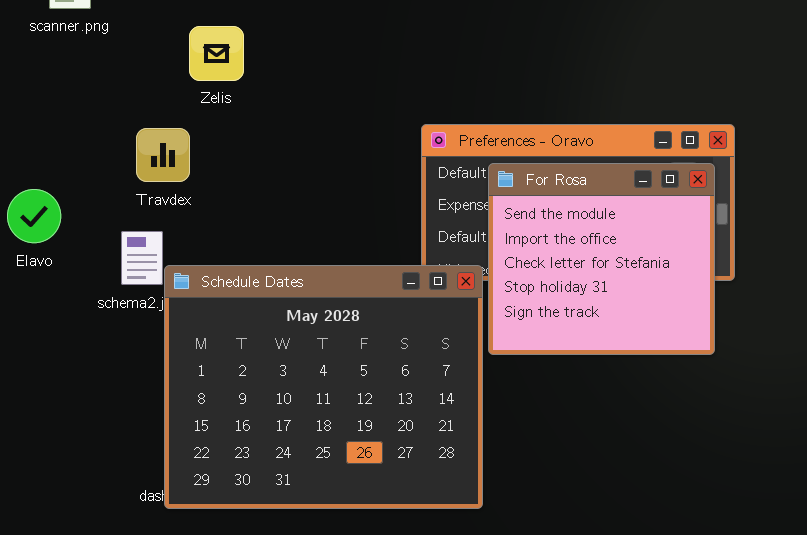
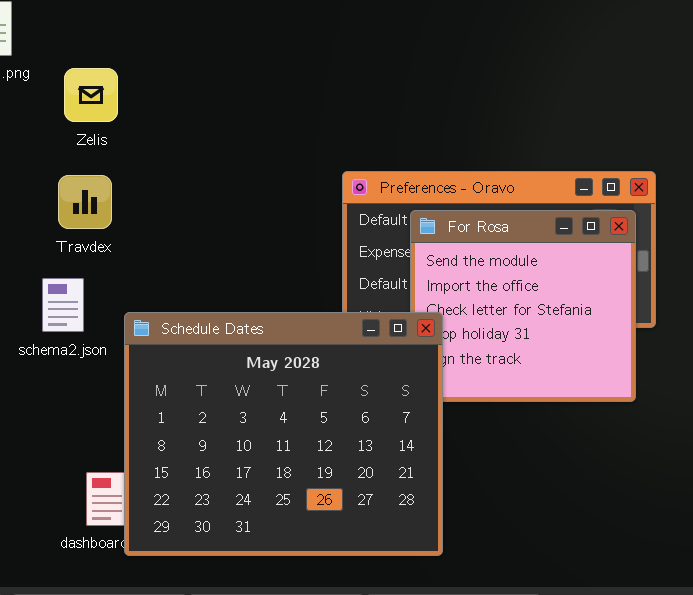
Zelis: [189,26,244,81] -> [64,68,118,122], moved
Schedule Dates: [164,265,483,509] -> [124,312,443,556], moved

